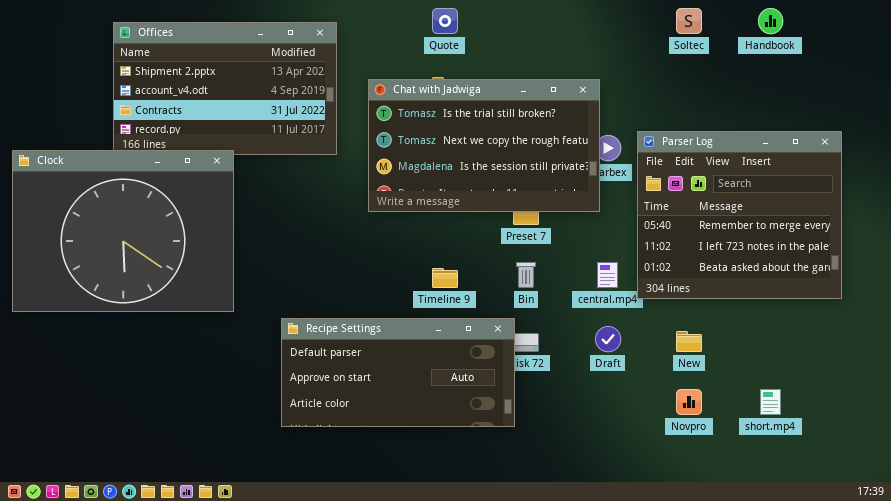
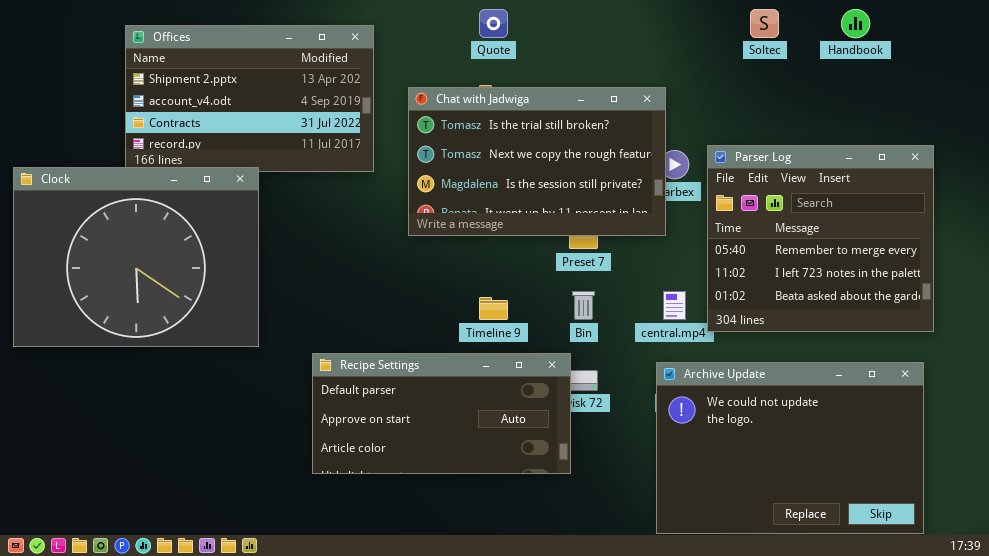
Archive Update: none -> [656,362,924,534], opened

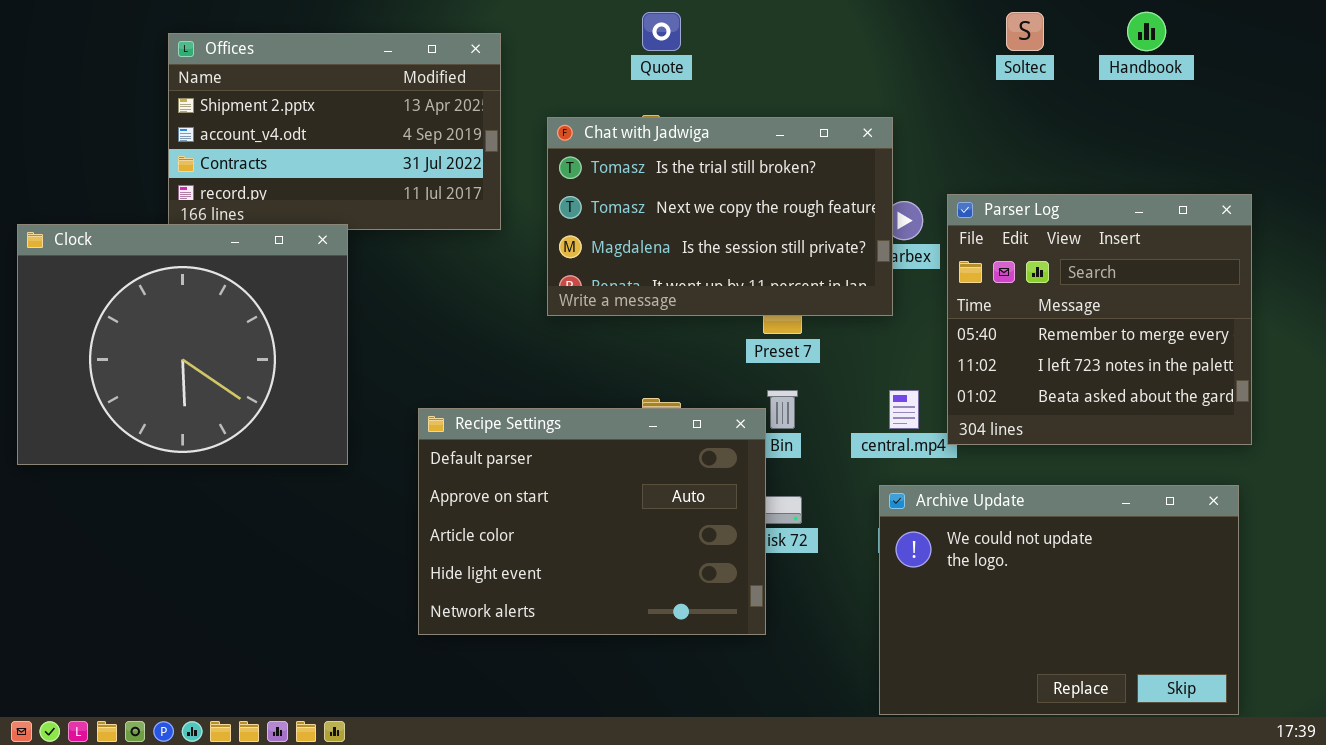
Recipe Settings: [312,353,571,474] -> [418,408,766,635], resized

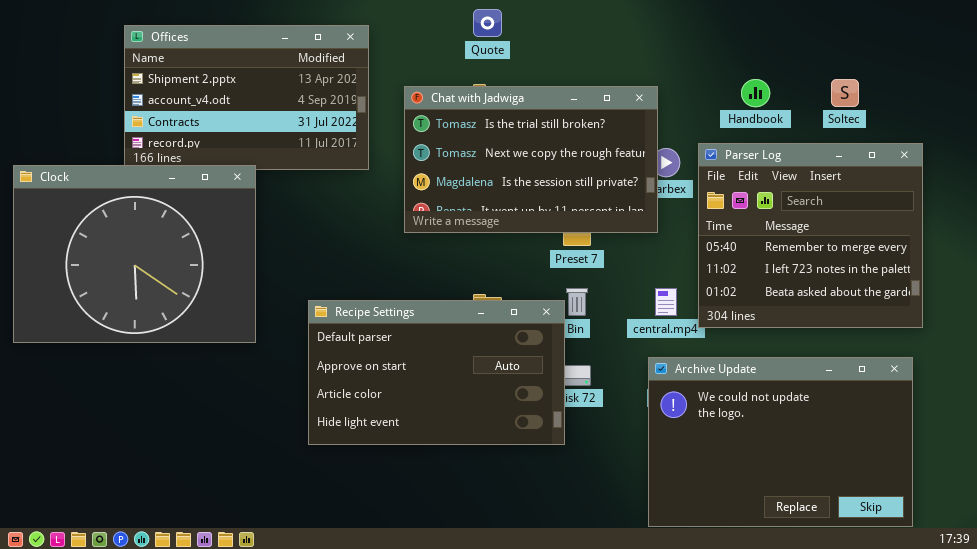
Soltec: [1006,12,1044,51] -> [831,79,859,107], moved
Handbook: [1127,12,1166,51] -> [741,79,770,107], moved
Recipe Settings: [418,408,766,635] -> [308,300,565,445], resized

